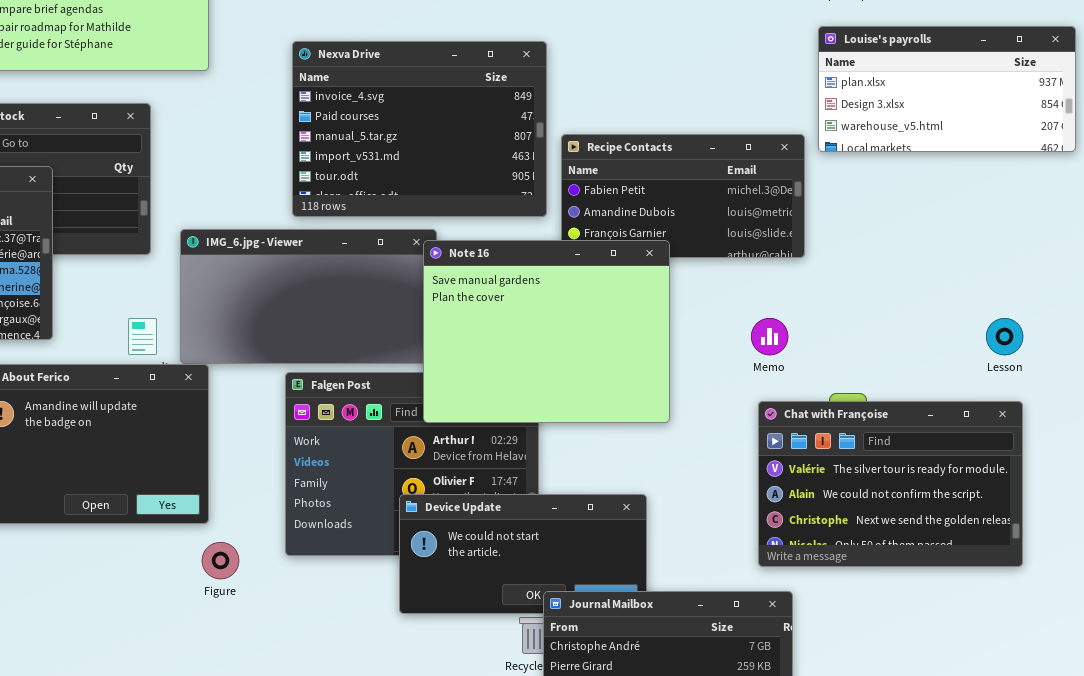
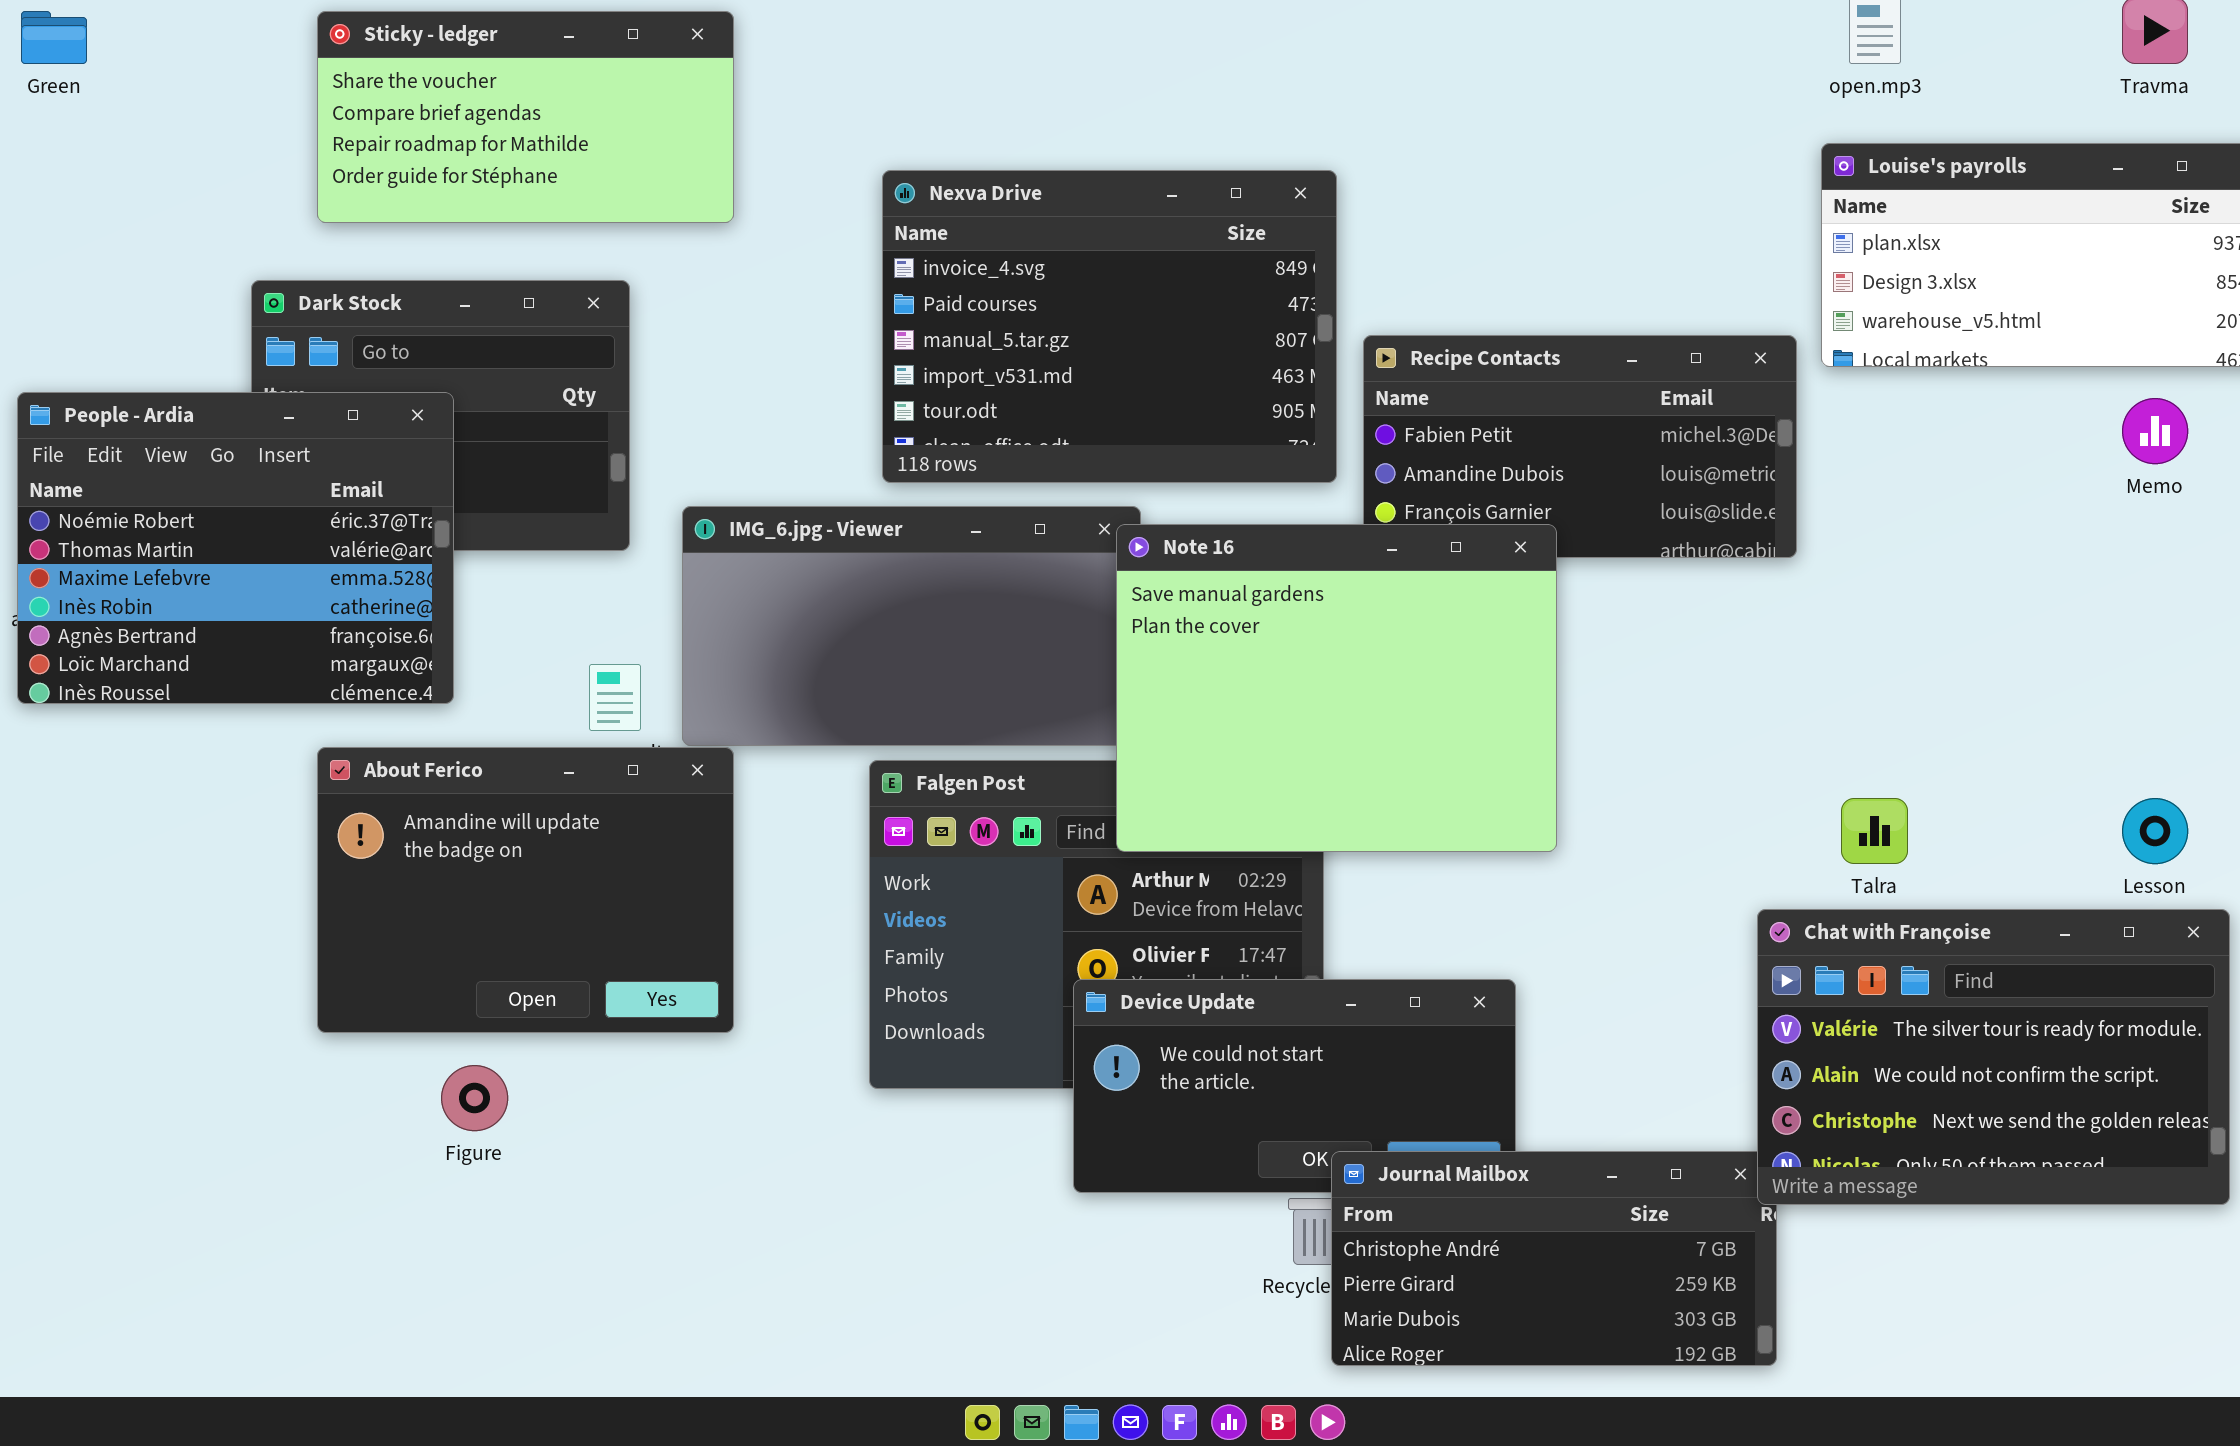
Memo: [751,318,788,355] -> [2122,398,2188,464], moved
Lesson: [986,318,1023,355] -> [2122,798,2188,864], moved
Chat with Françoise: [758,401,1023,567] -> [1757,909,2230,1205], moved
Figure: [202,542,239,579] -> [441,1065,508,1131], moved

